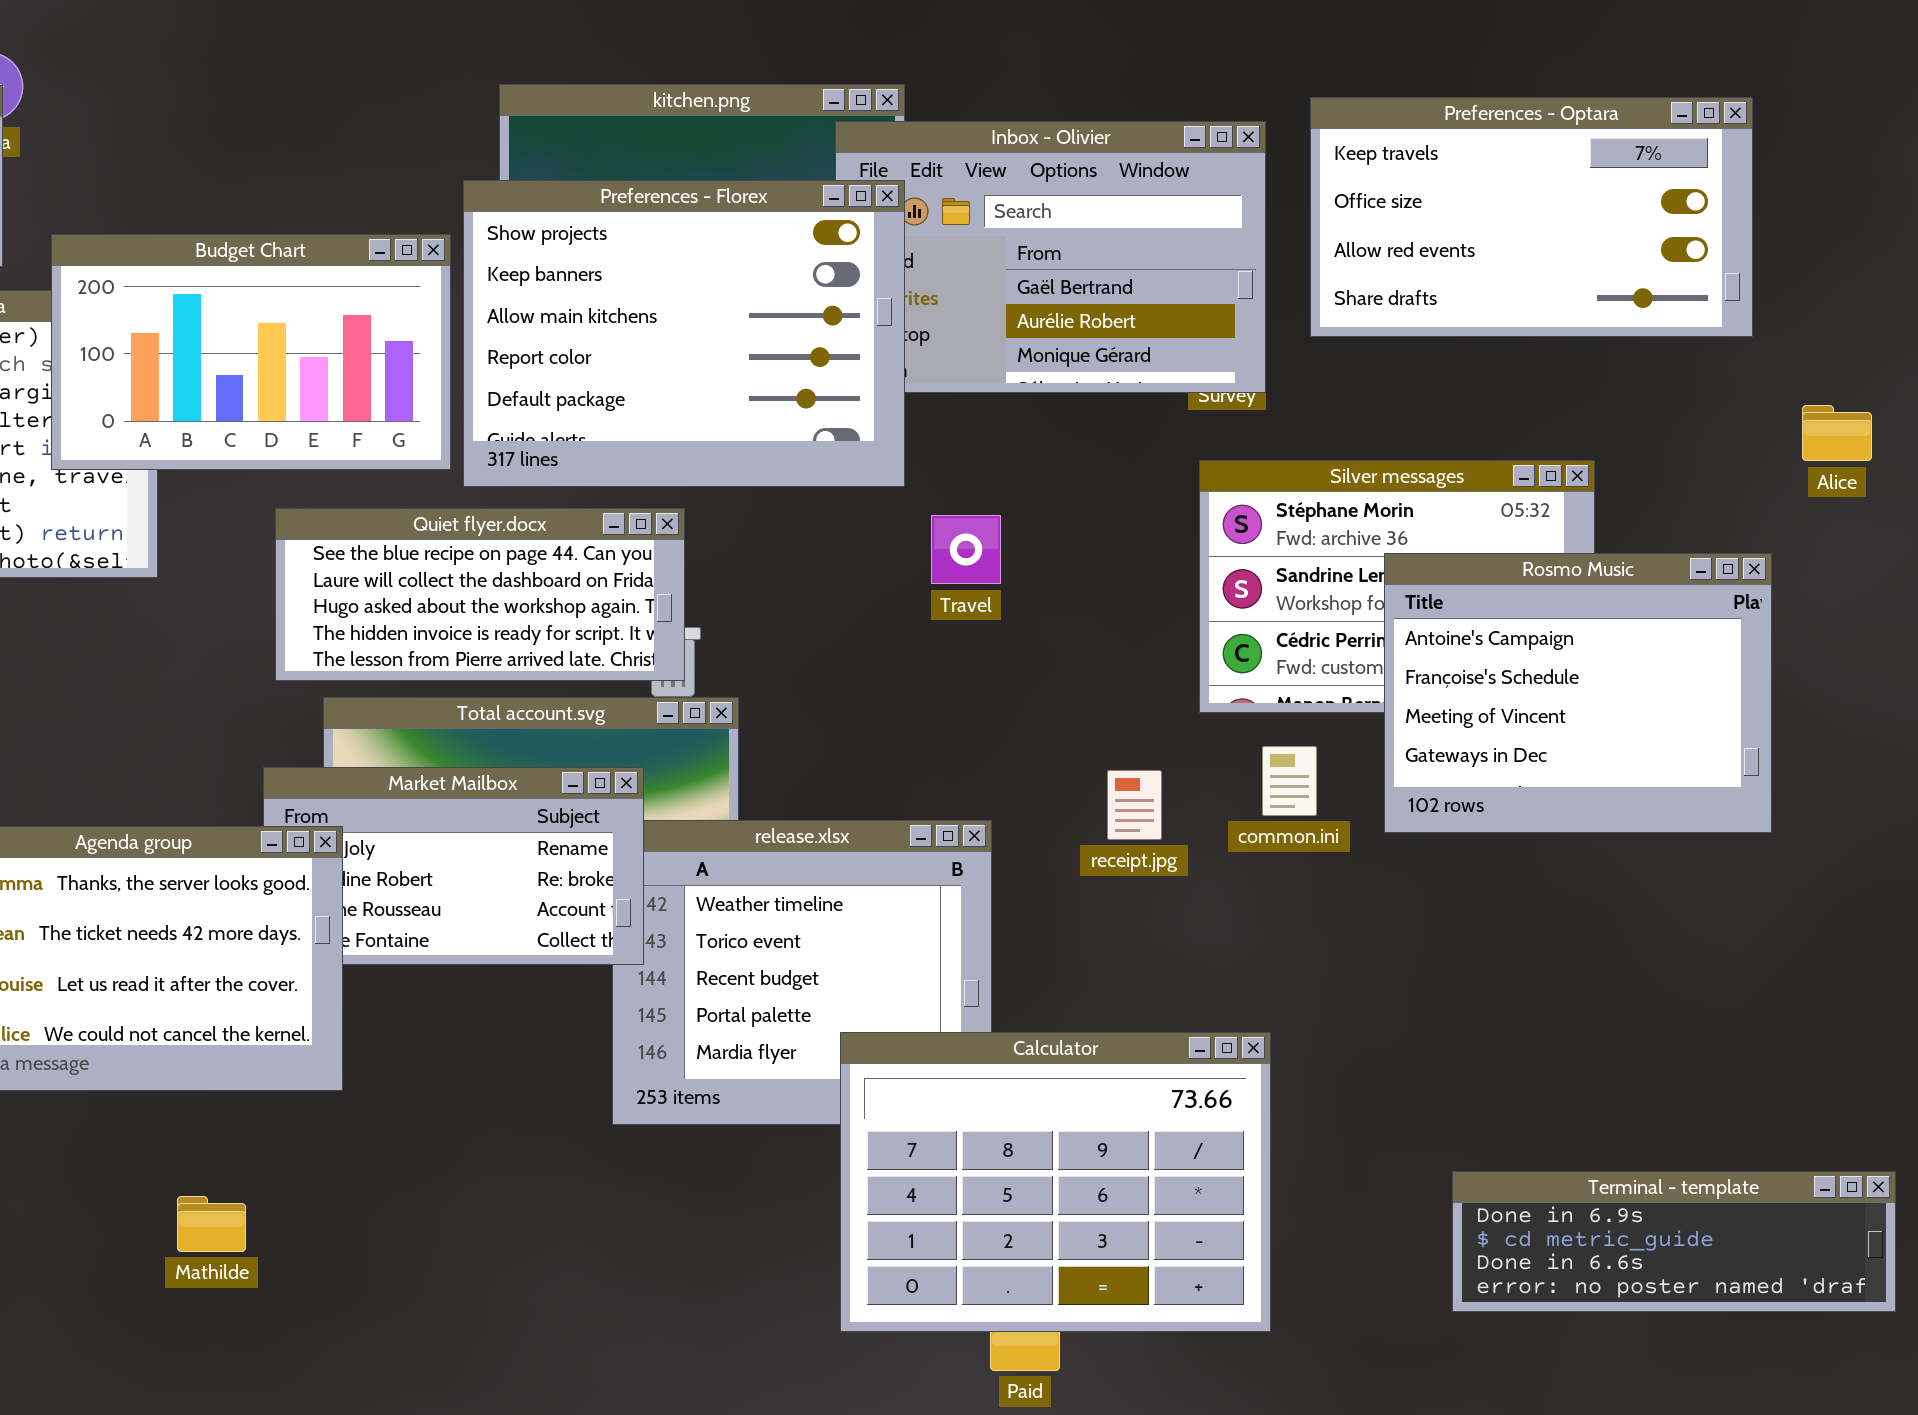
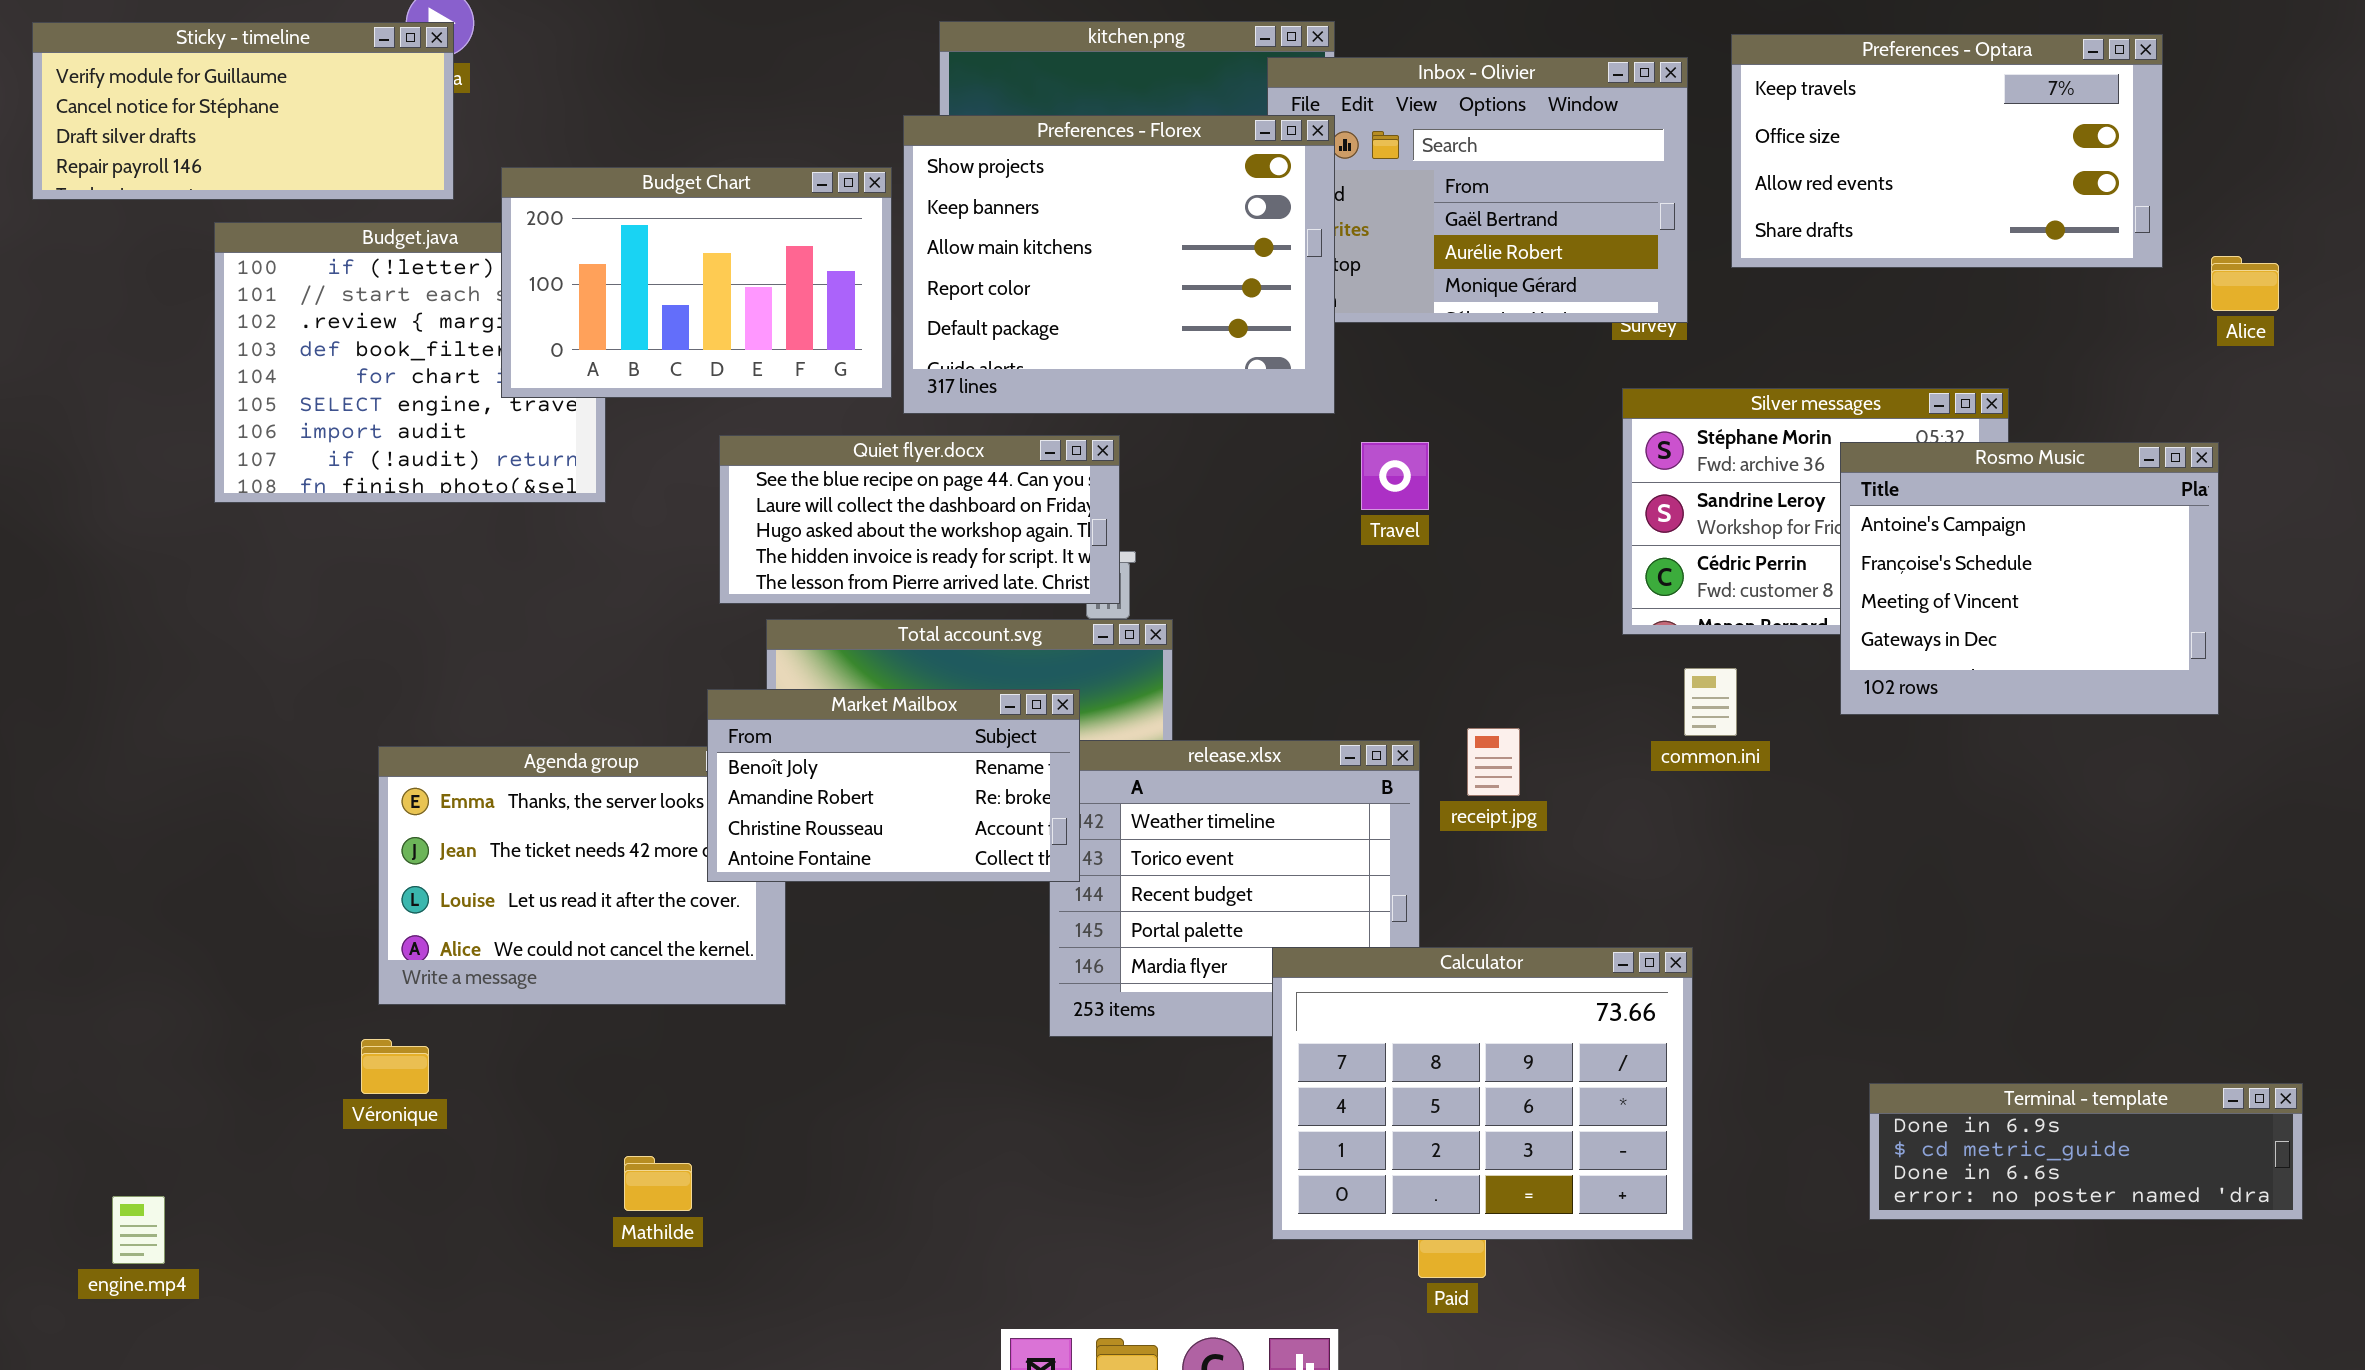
Alice: [1802,405,1872,461] -> [2211,256,2279,311], moved
Rosmo Music: [1384,553,1772,833] -> [1840,442,2219,715], moved
Market Mailbox: [263,767,644,965] -> [707,689,1080,882], raised
receipt.jpg: [1107,770,1162,840] -> [1467,728,1520,796], moved
Mathilde: [177,1196,246,1252] -> [624,1156,692,1211], moved

